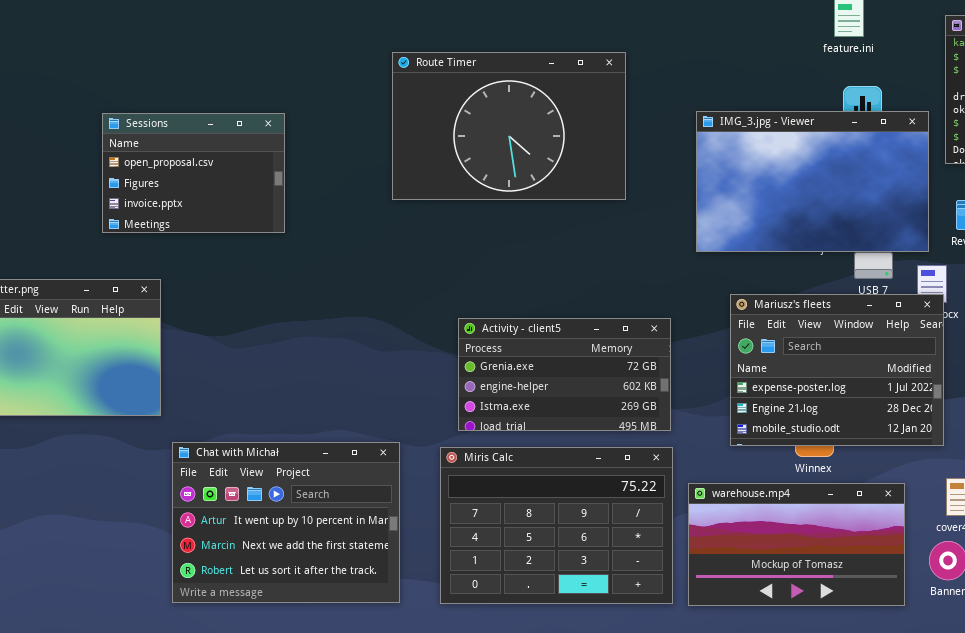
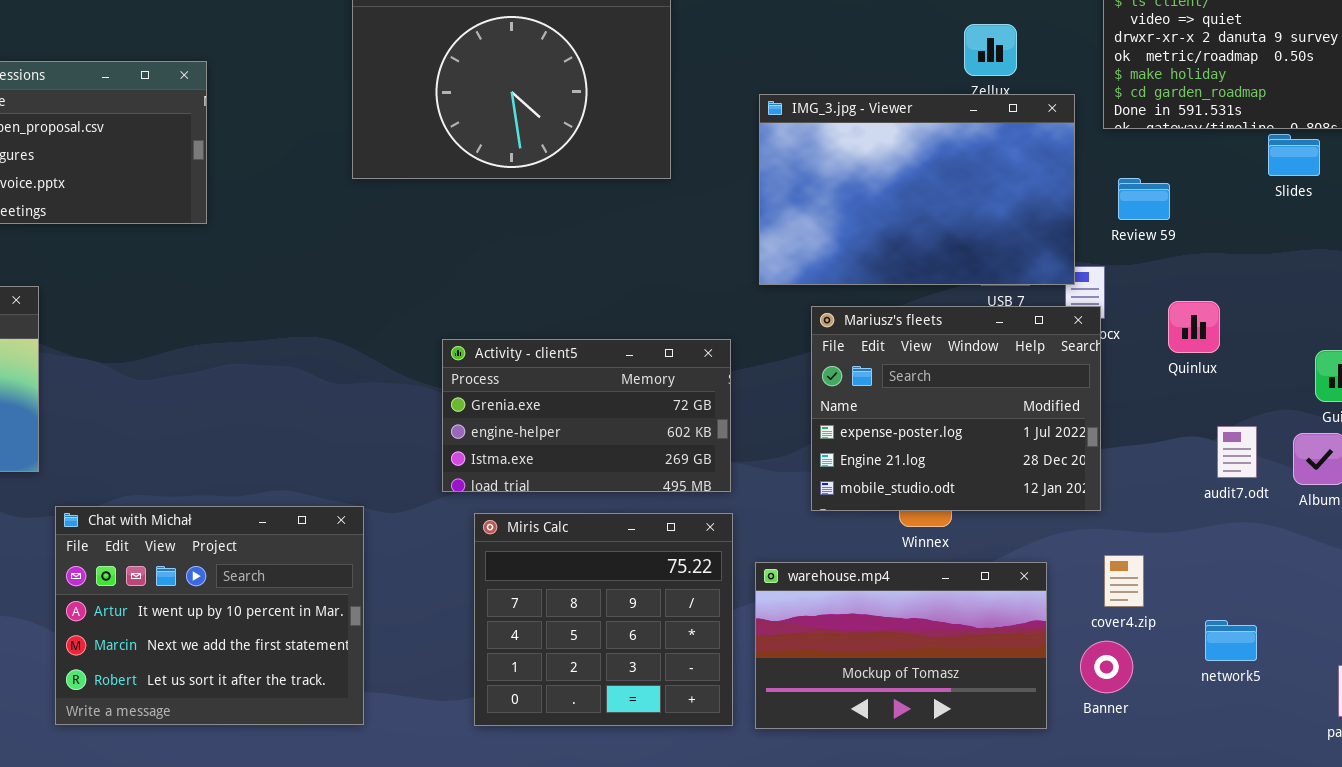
IMG_3.jpg - Viewer: [696,111,929,252] -> [759,94,1075,285], moved
Miris Calc: [440,447,673,604] -> [474,513,733,726], resized

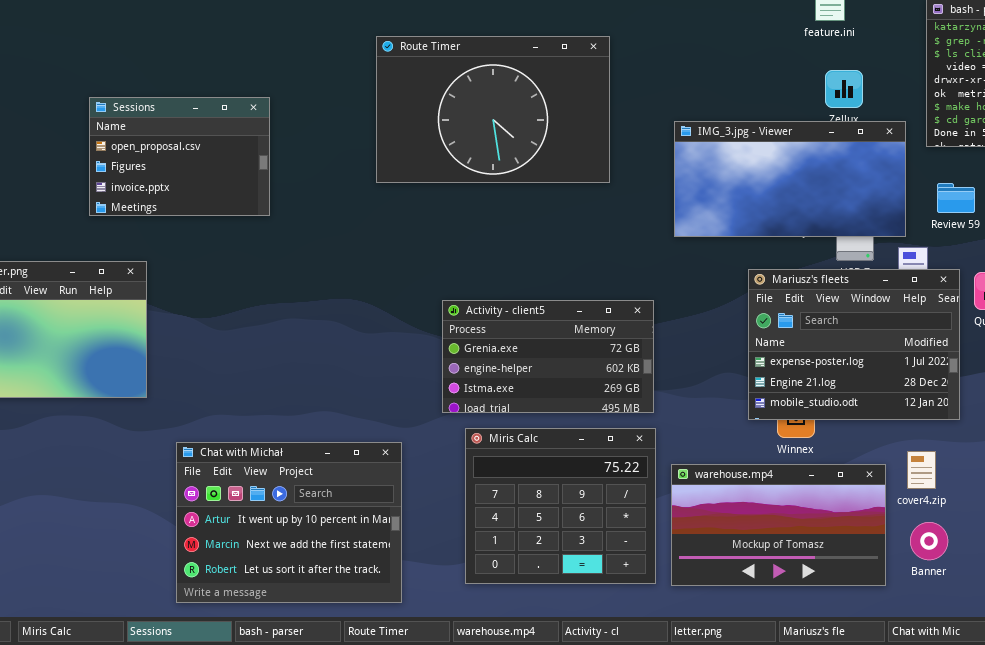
IMG_3.jpg - Viewer: [759,94,1075,285] -> [674,121,906,237], resized
Mariusz's fleets: [811,306,1101,511] -> [748,269,960,420], moved
Chat with Michał: [55,506,364,725] -> [176,442,402,603], moved
cover4.zip: [1104,555,1144,607] -> [907,451,936,489], moved

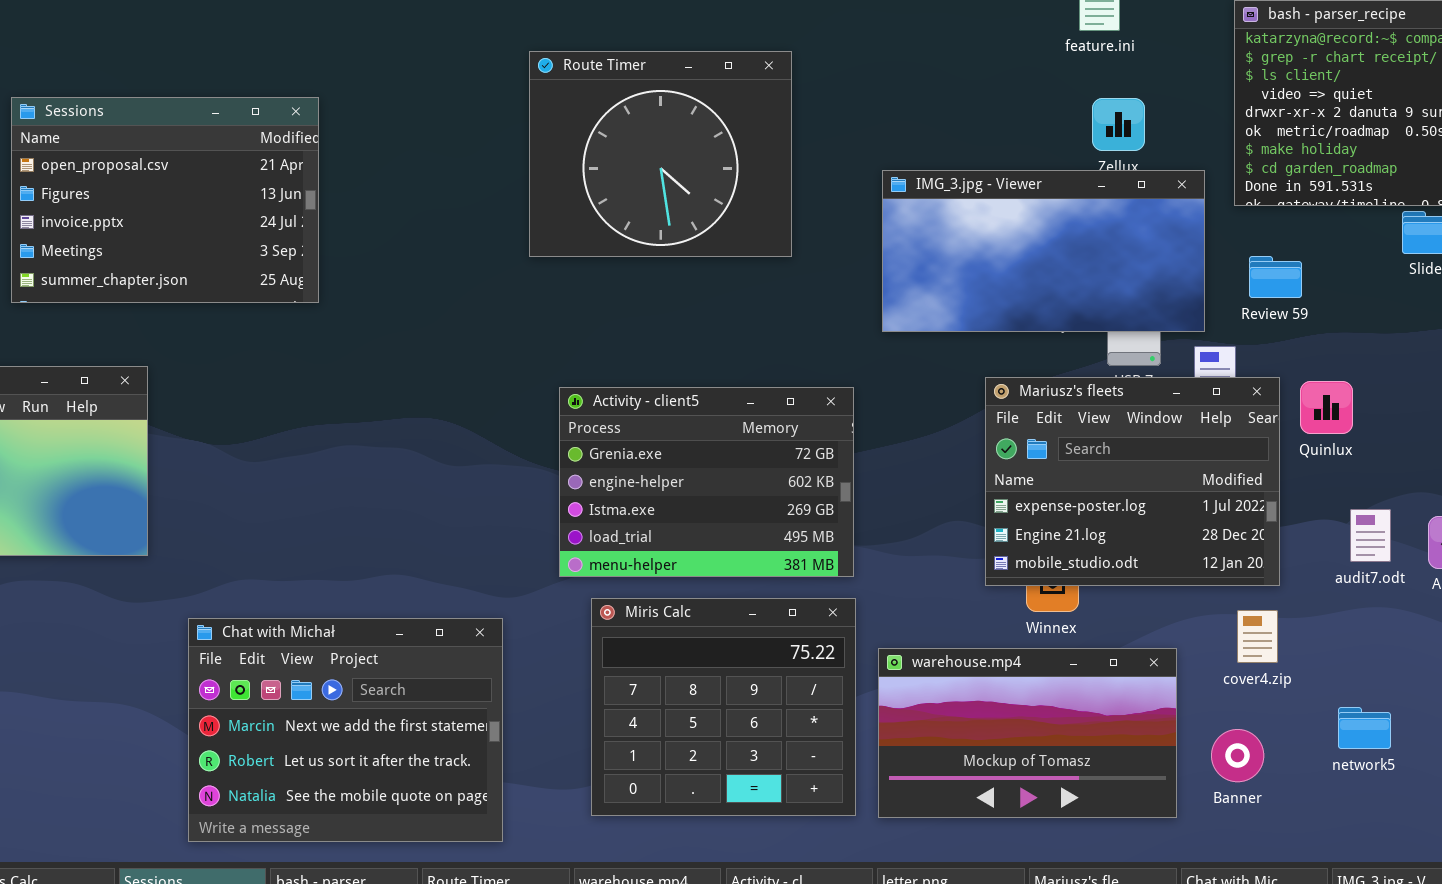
Route Timer: [376,36,610,183] -> [529,51,792,257], resized
Sessions: [89,97,270,216] -> [11,97,319,303], resized
Activity - client5: [442,300,654,413] -> [559,387,854,577], resized
Chat with Michał: [176,442,402,603] -> [188,618,503,842], scrolled down 1 row
cover4.zip: [907,451,936,489] -> [1237,610,1278,663], moved

